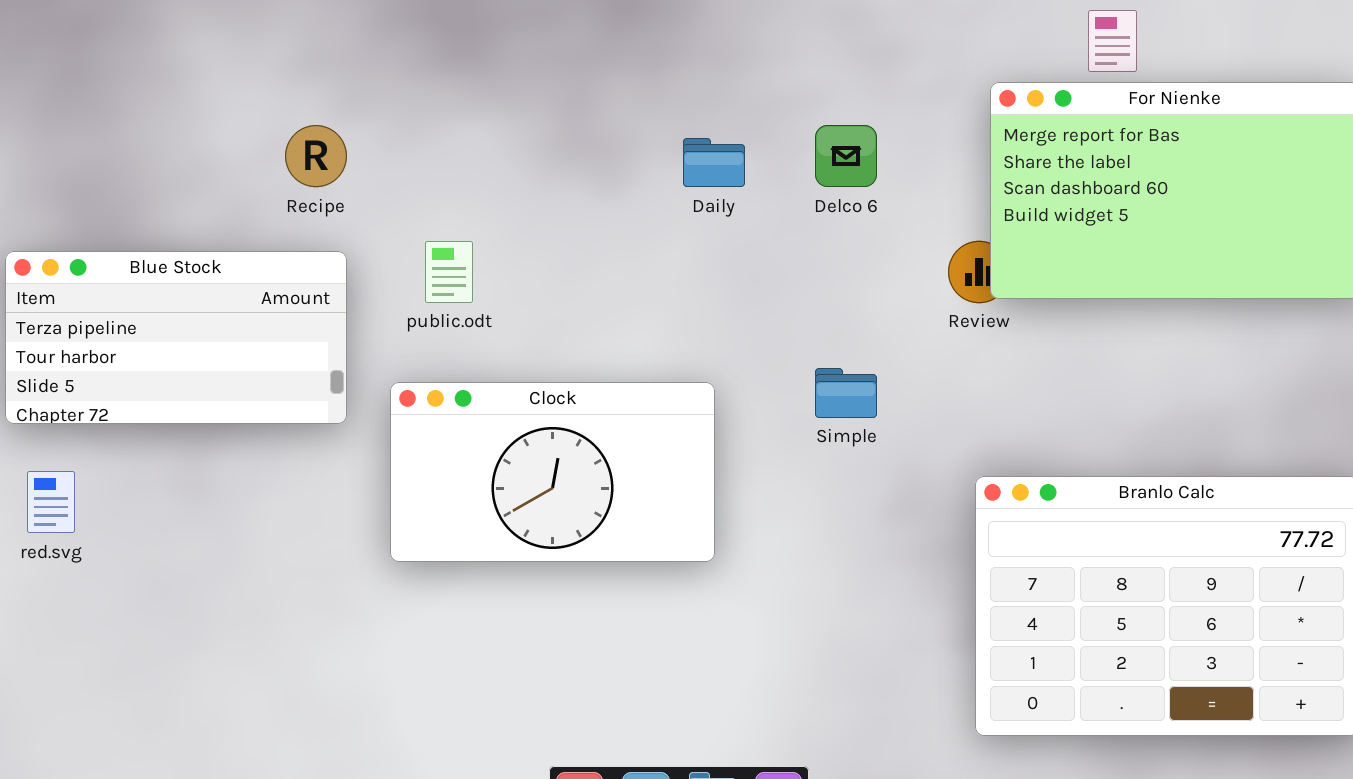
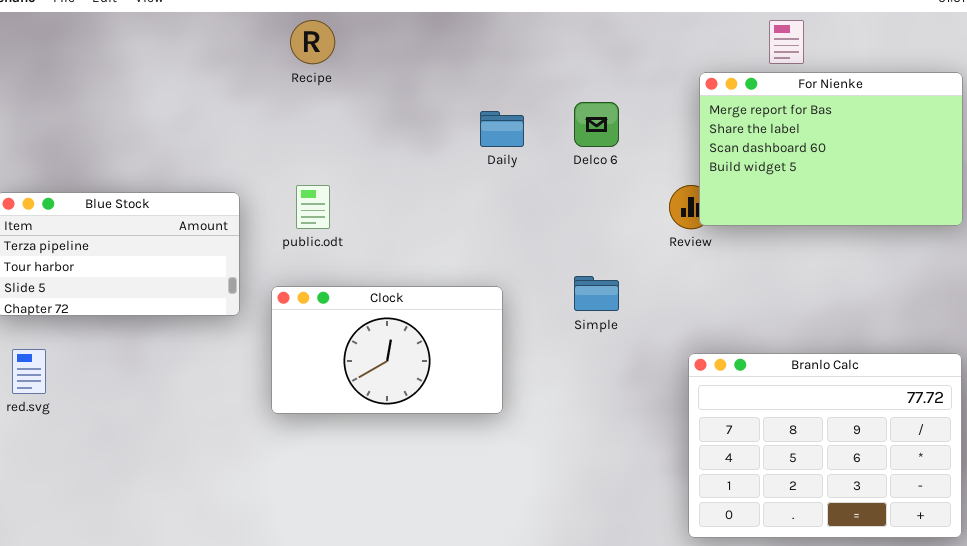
Recipe: [285,125,347,187] -> [290,20,335,64], moved

